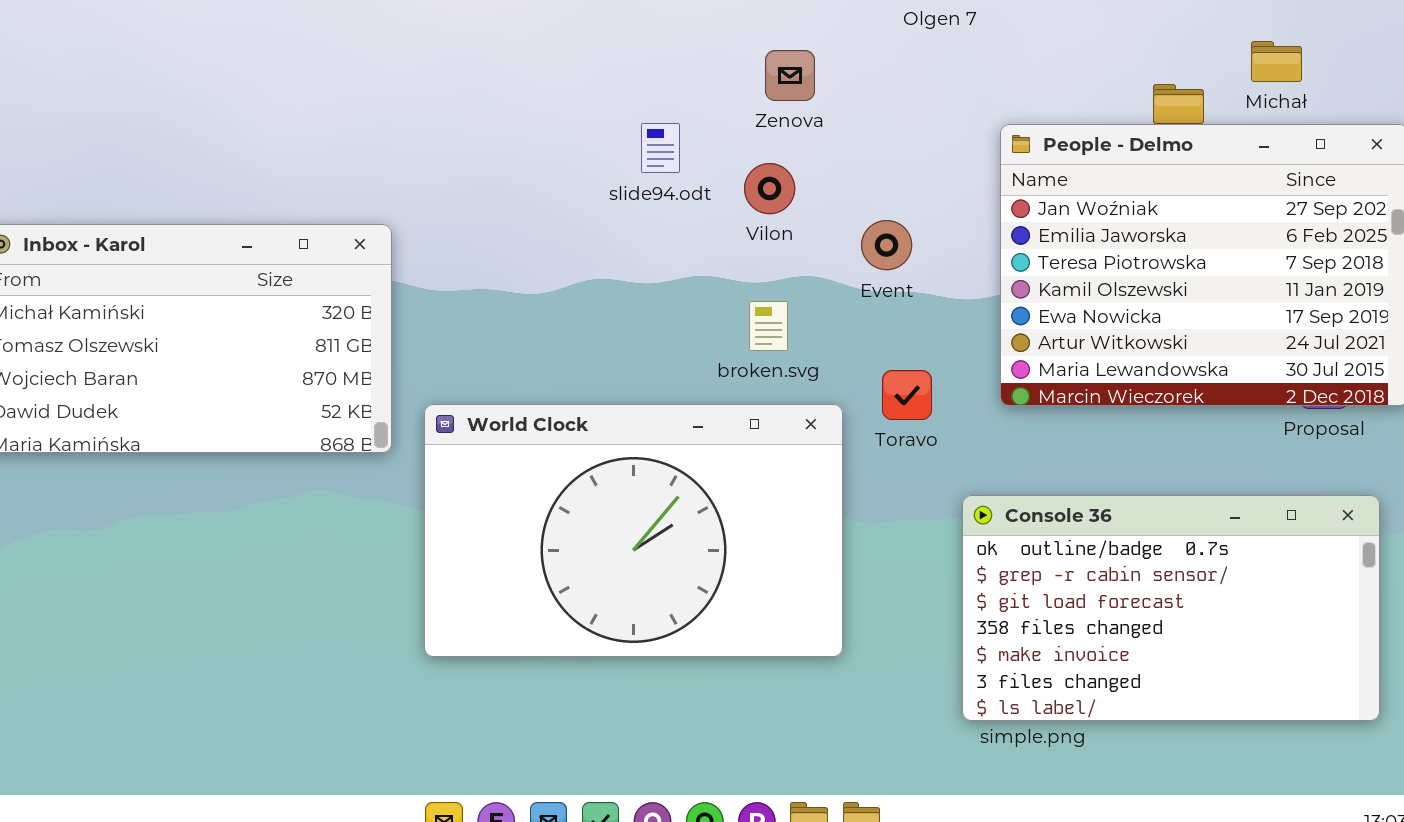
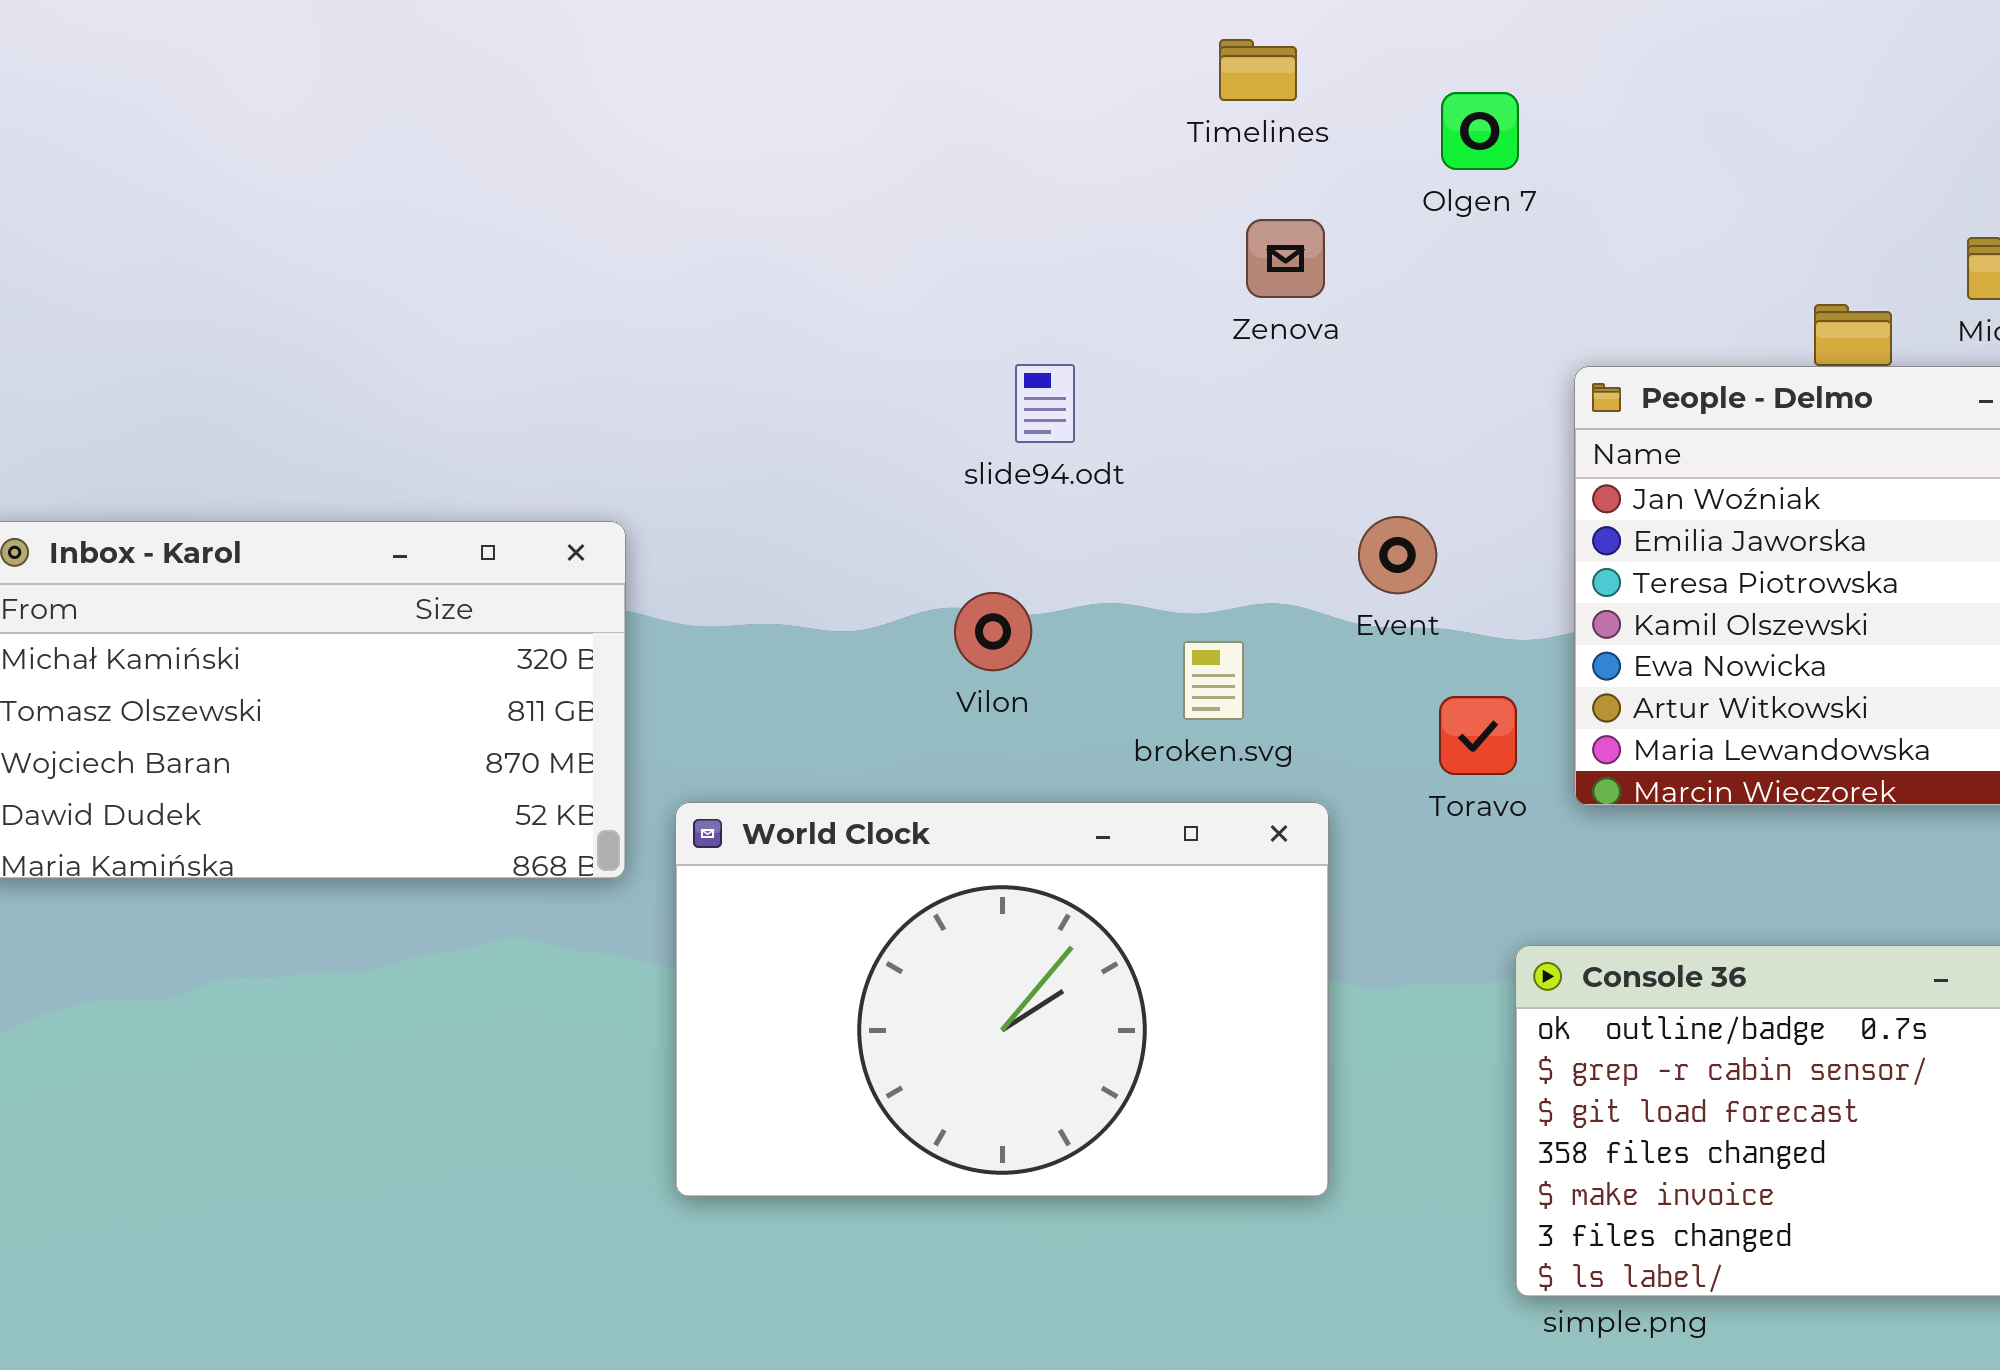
Zenova: [765,50,815,101] -> [1246,219,1325,298], moved
Vilon: [744,163,795,214] -> [954,592,1032,671], moved
Toravo: [882,370,932,420] -> [1439,696,1517,775], moved

